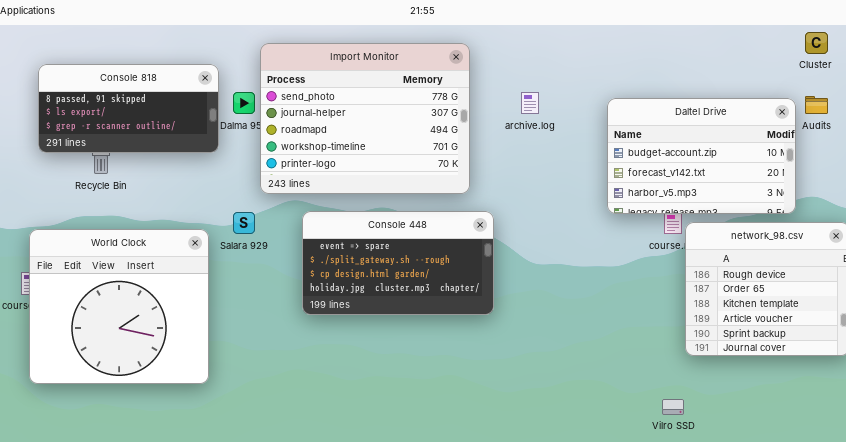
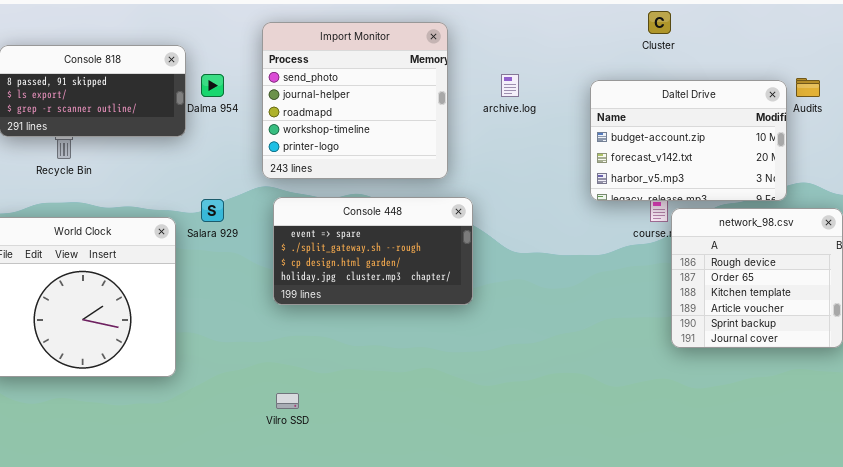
Cluster: [805,32,828,54] -> [648,11,671,34], moved
Import Monitor: [260,43,470,194] -> [262,22,448,179], resized
Vilro SSD: [662,399,684,415] -> [276,393,299,409], moved

